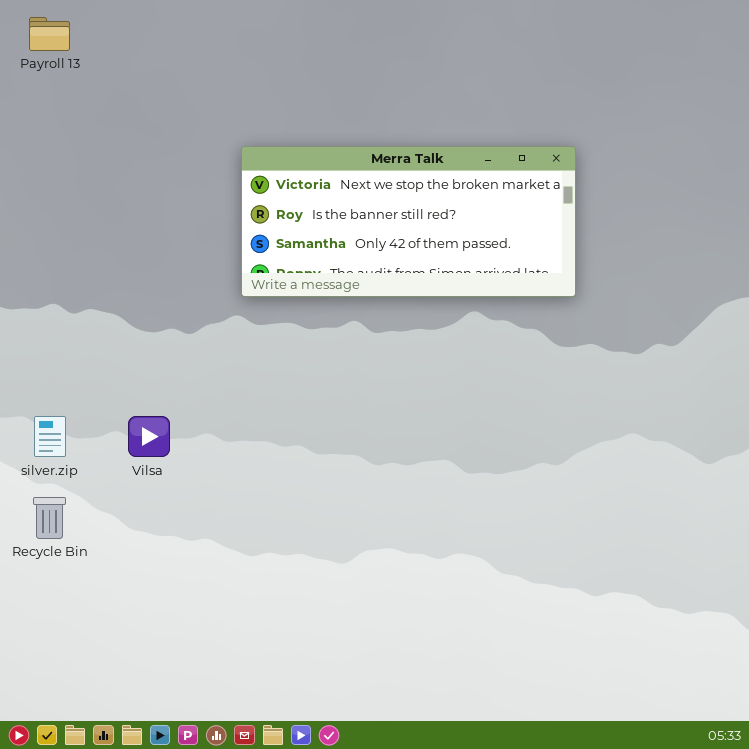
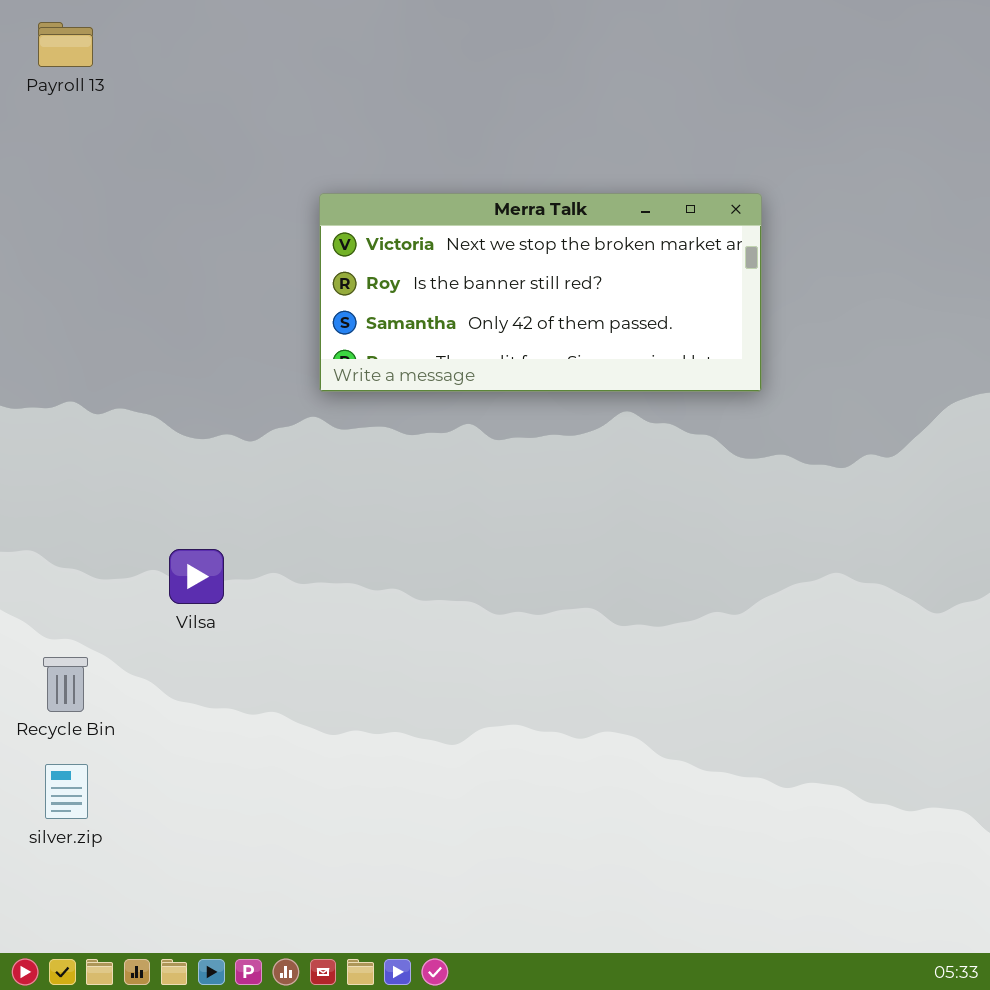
silver.zip: [34,416,66,457] -> [45,764,88,819], moved

